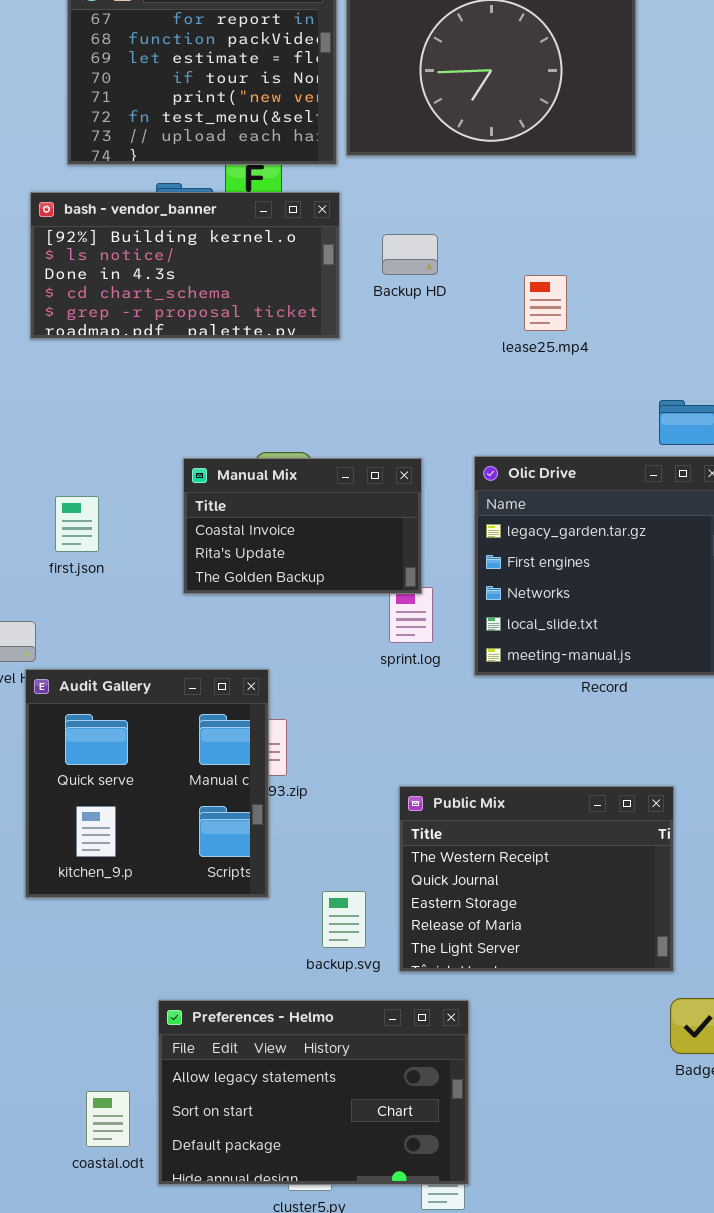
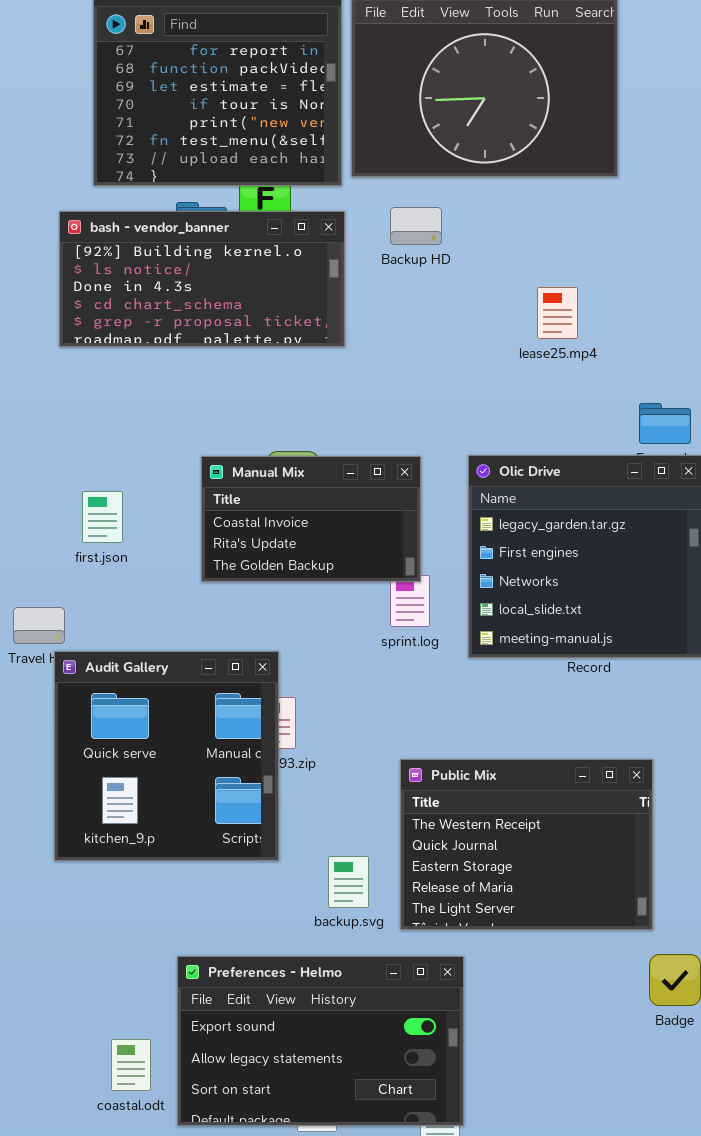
Backup HD: [382,234,438,275] -> [390,207,442,245], moved
lease25.mp4: [524,275,567,331] -> [537,287,578,339], moved
Preferences - Helmo: [158,1000,469,1185] -> [177,956,464,1126], scrolled up 1 row

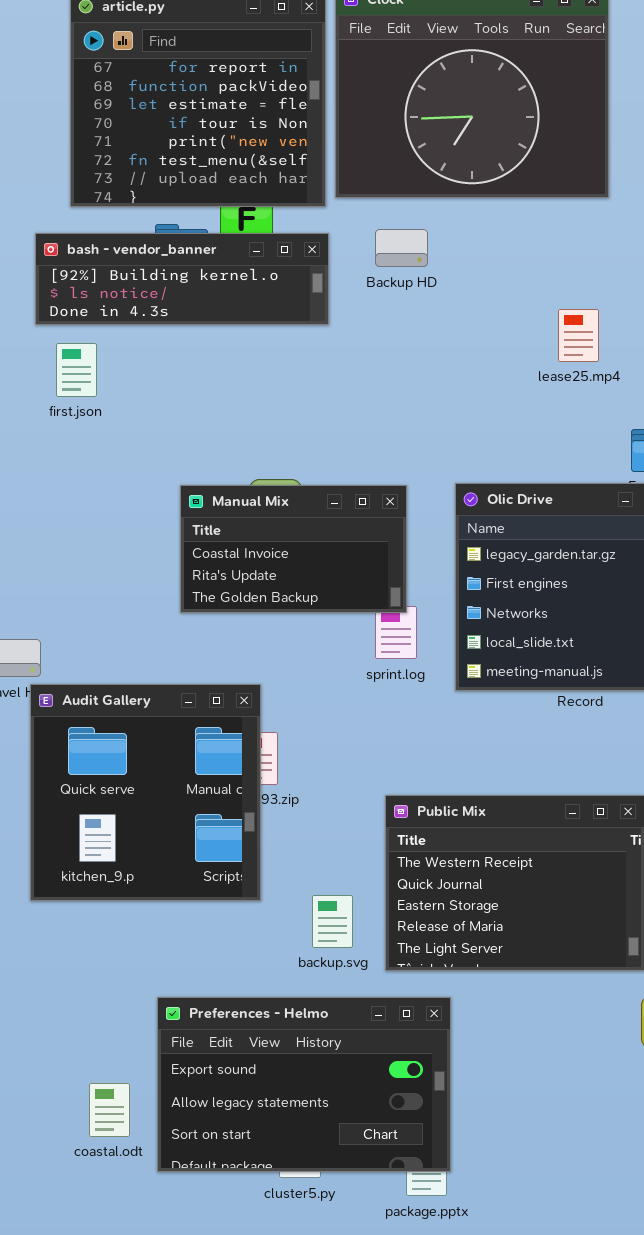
bash - vendor_banner: [59,211,345,347] -> [35,233,329,325], resized
lease25.mp4: [537,287,578,339] -> [558,309,599,362], moved
first.json: [82,491,123,543] -> [56,343,97,397], moved

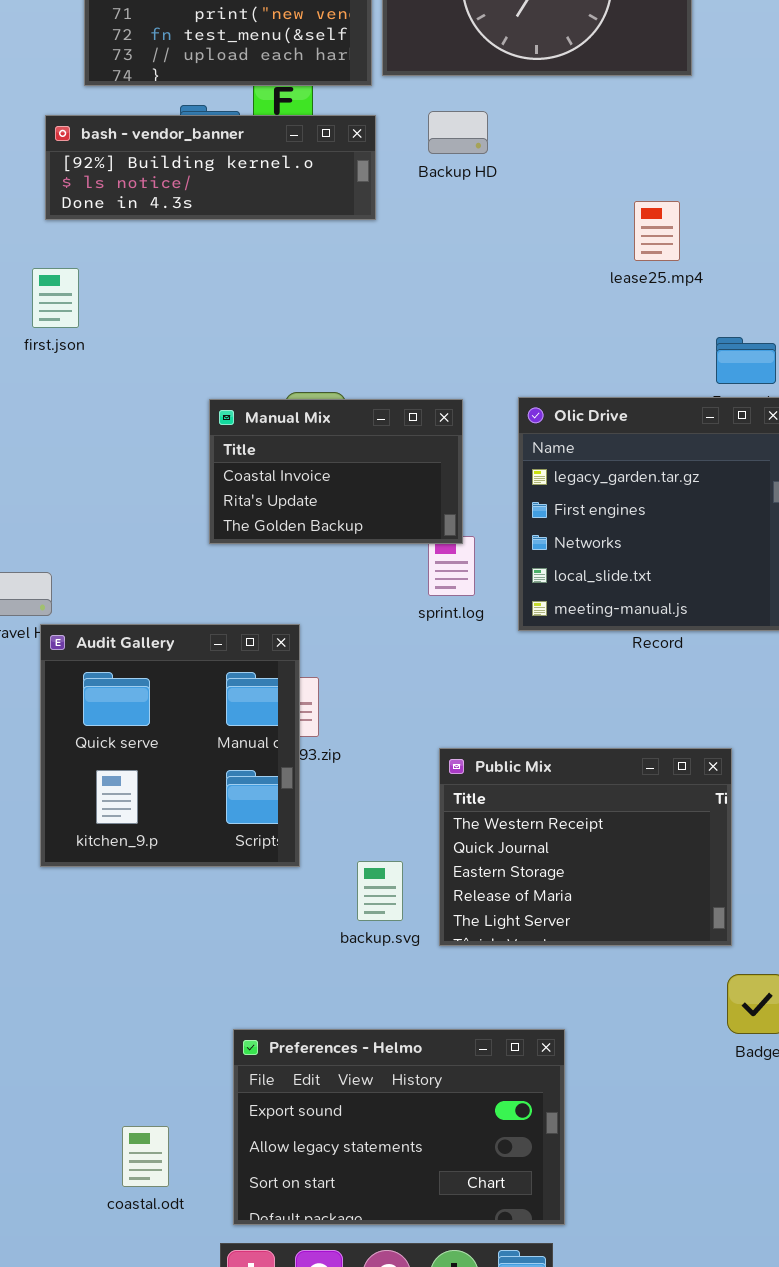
first.json: [56,343,97,397] -> [32,268,79,328], moved
Preferences - Helmo: [157,997,451,1172] -> [233,1029,565,1225], moved
coastal.odt: [89,1083,130,1137] -> [122,1126,169,1187], moved

